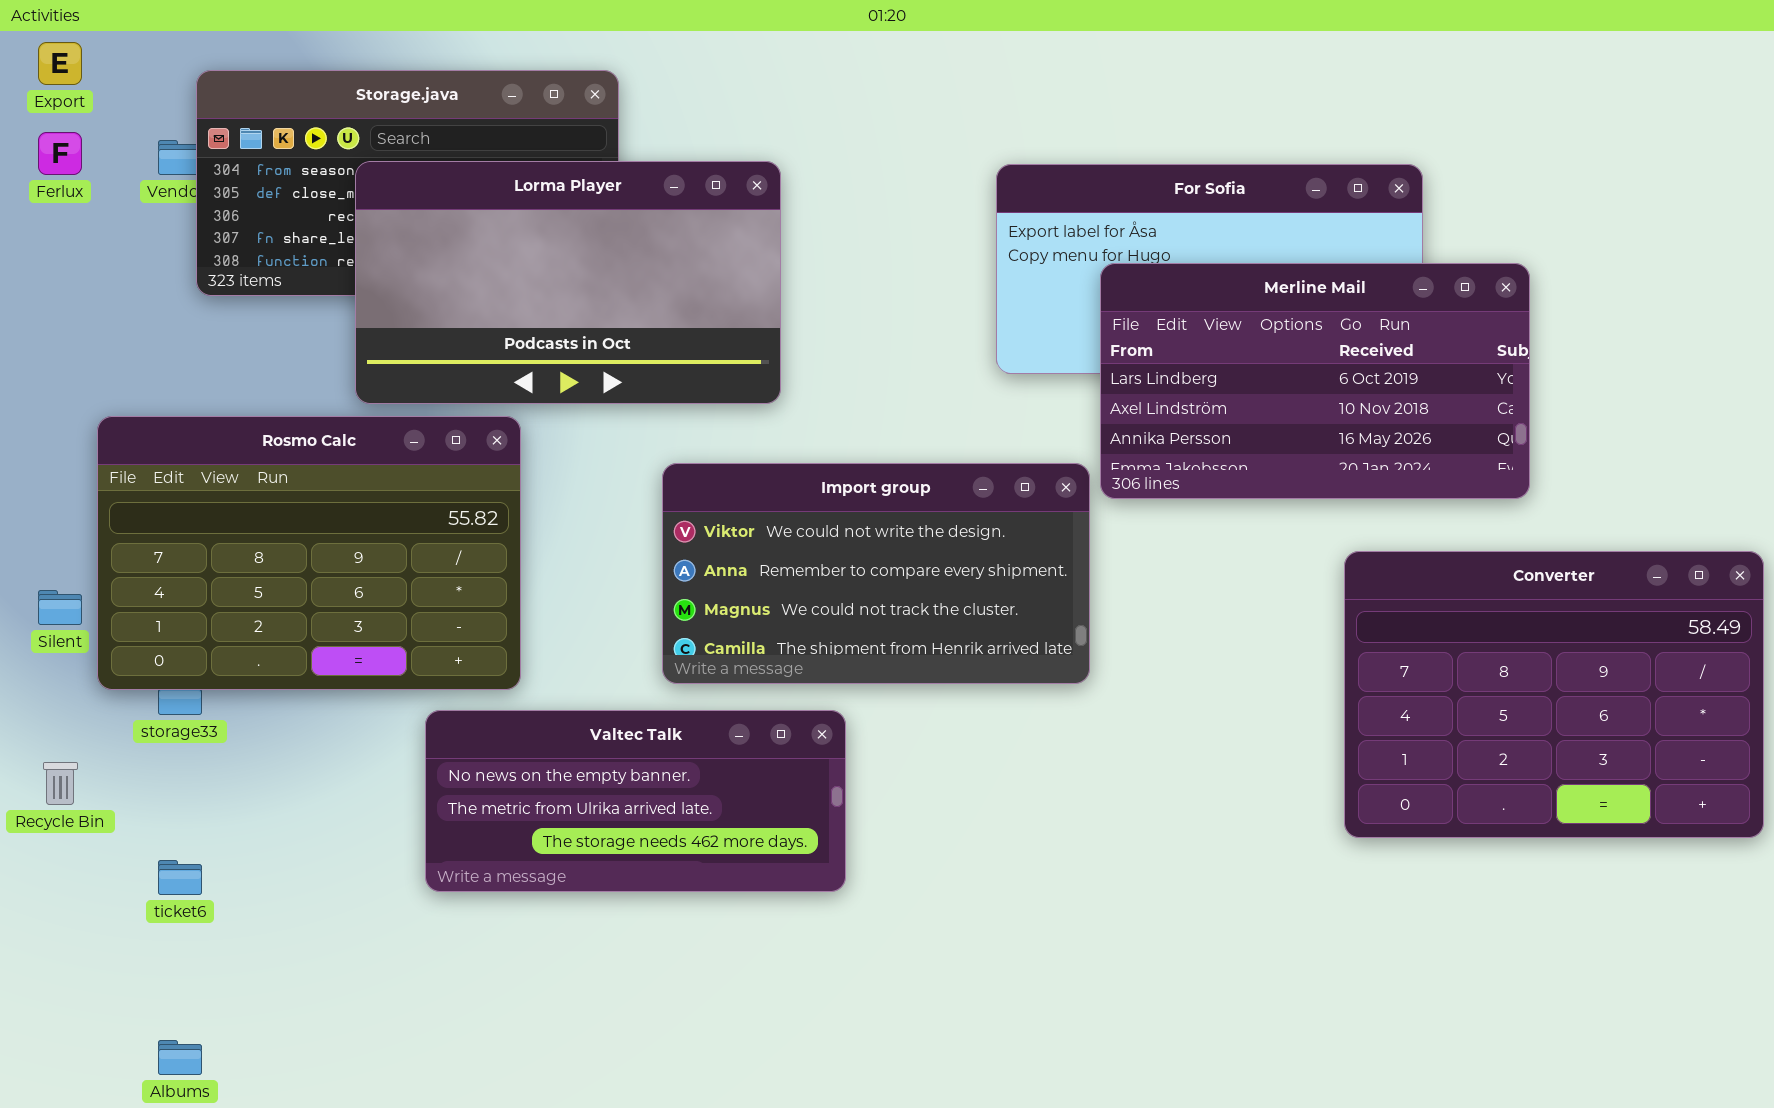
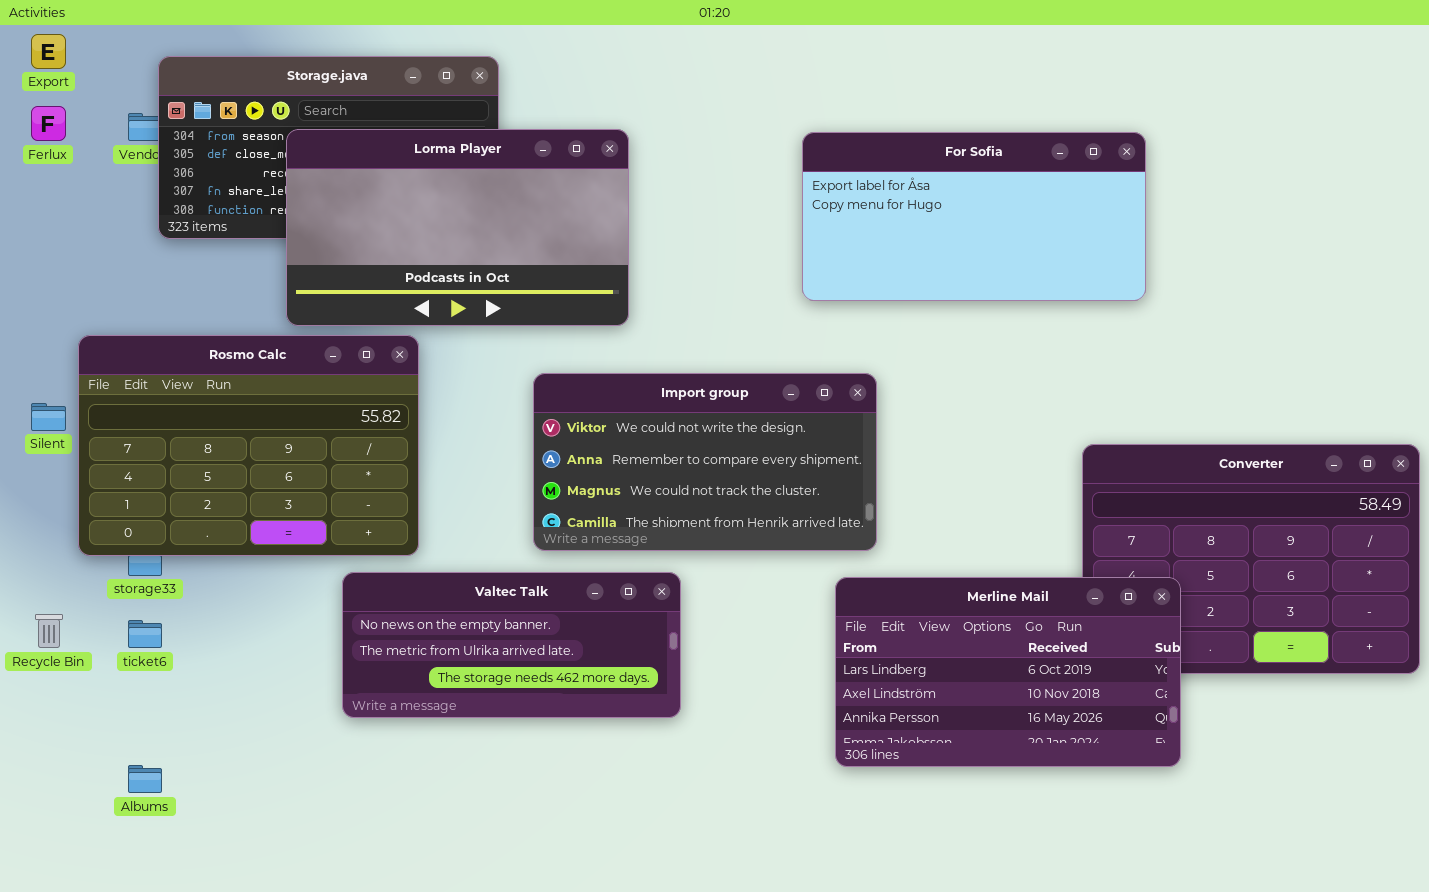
Merline Mail: [1100,263,1530,499] -> [835,577,1181,767], moved
Silent: [38,590,82,625] -> [31,403,66,431], moved
ticket6: [158,860,202,895] -> [128,620,162,648], moved
Albums: [158,1040,202,1075] -> [128,765,162,793], moved

